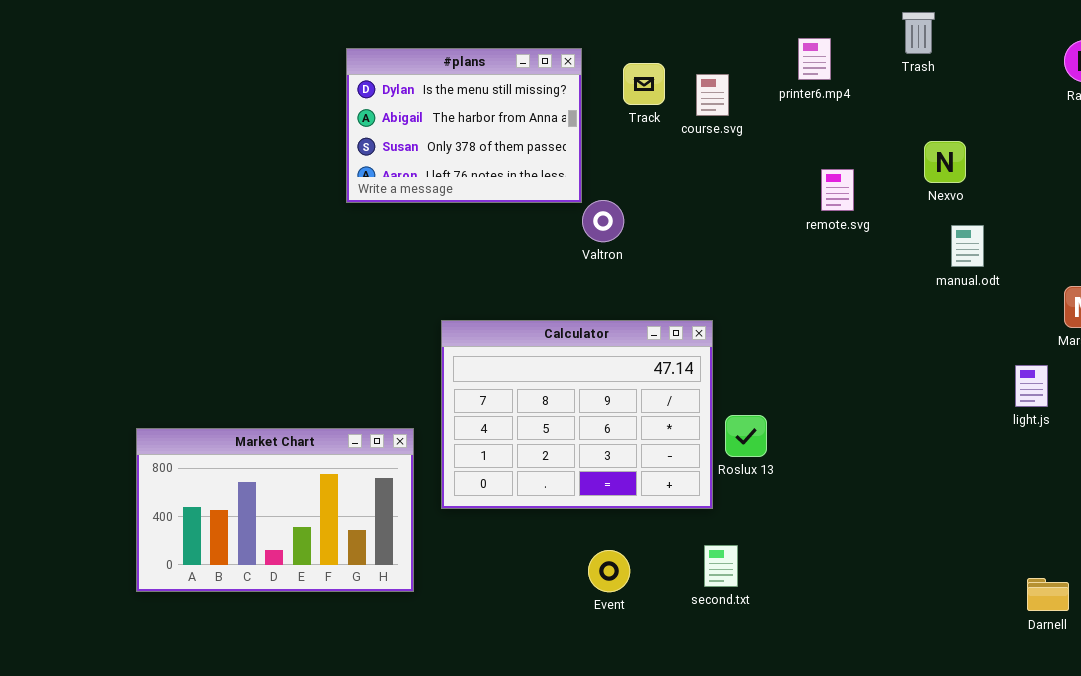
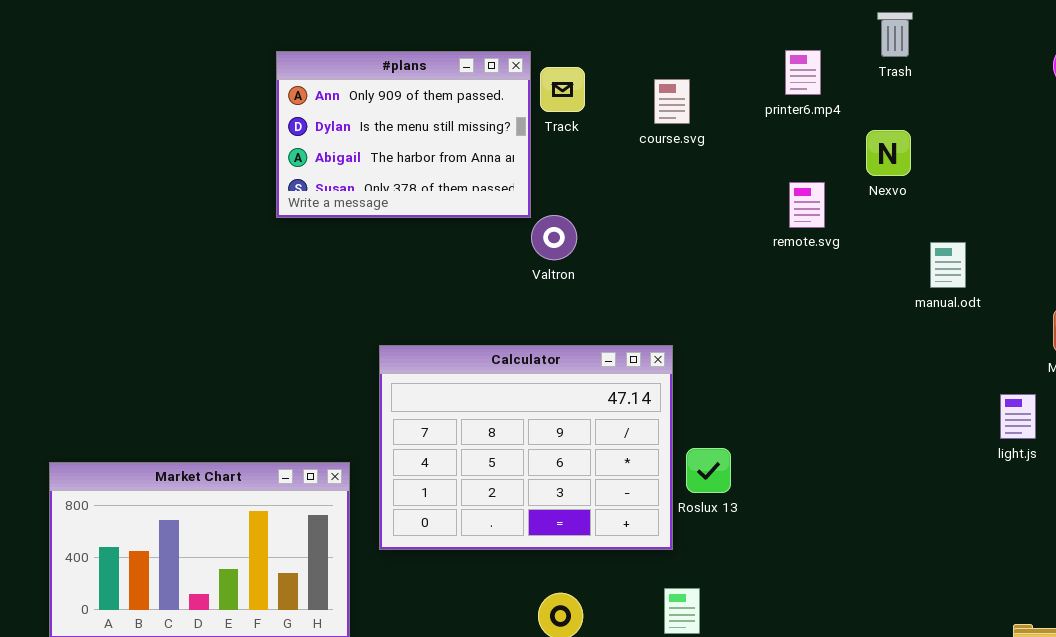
printer6.mp4: [798,38,831,80] -> [785,50,821,95], moved
#plans: [346,48,582,203] -> [276,51,531,218], scrolled up 1 row
Track: [623,63,665,105] -> [540,67,585,112], moved
Nexvo: [924,141,966,183] -> [866,130,911,176], moved

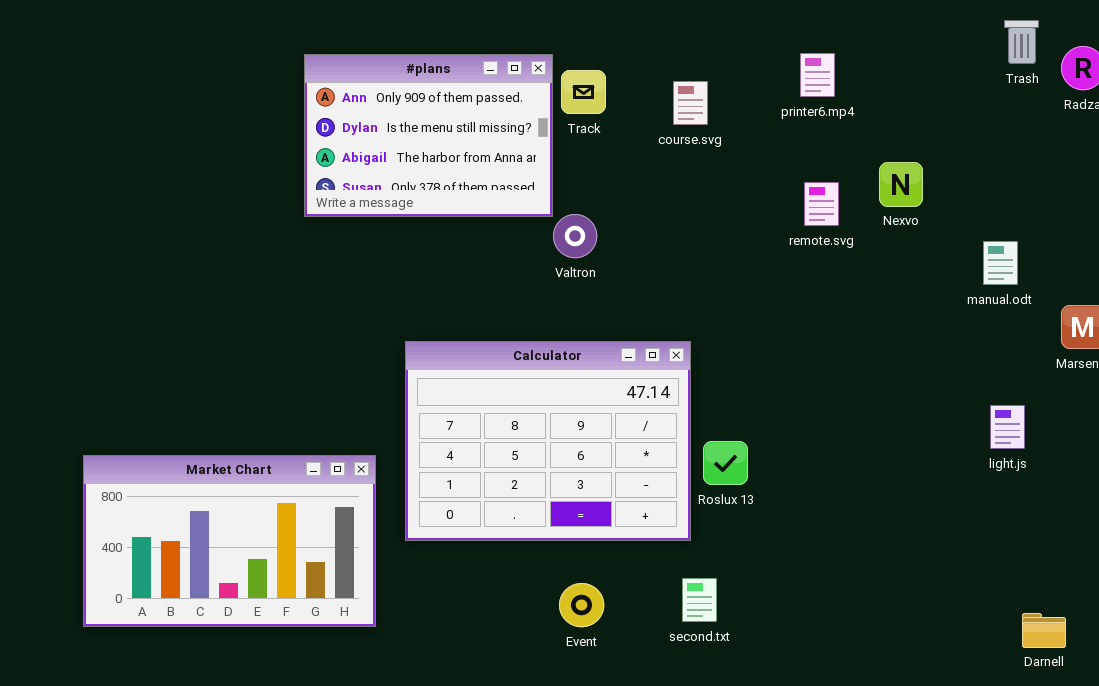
Trash: [877,12,913,57] -> [1004,20,1039,64], moved
Nexvo: [866,130,911,176] -> [879,162,923,207], moved
manual.odt: [930,242,966,288] -> [983,241,1018,285], moved
light.js: [1000,394,1036,439] -> [990,405,1025,449], moved

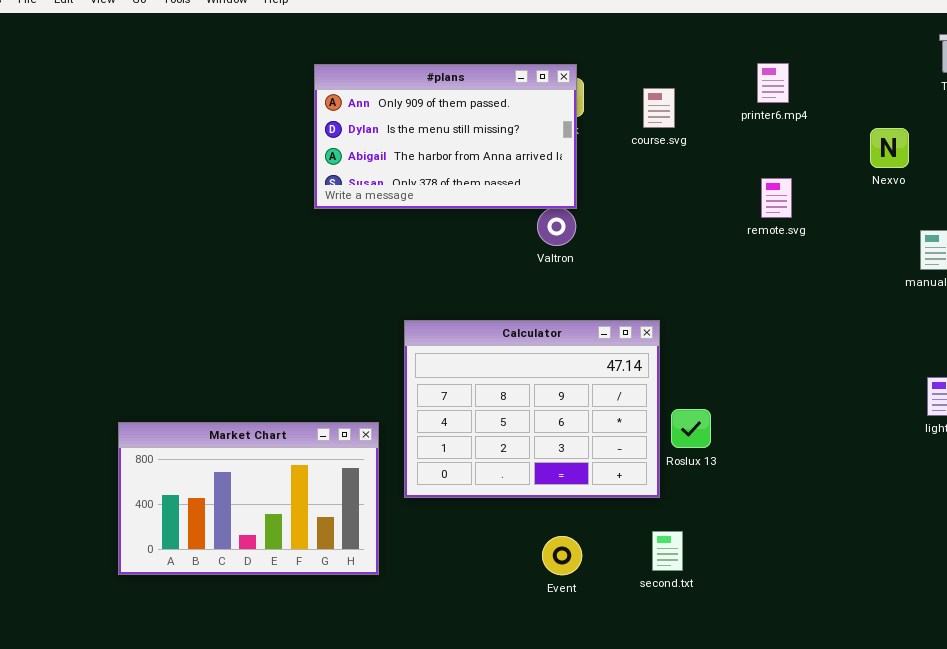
#plans: [304,54,553,217] -> [314,64,577,209], resized
Nexvo: [879,162,923,207] -> [870,128,909,168], moved

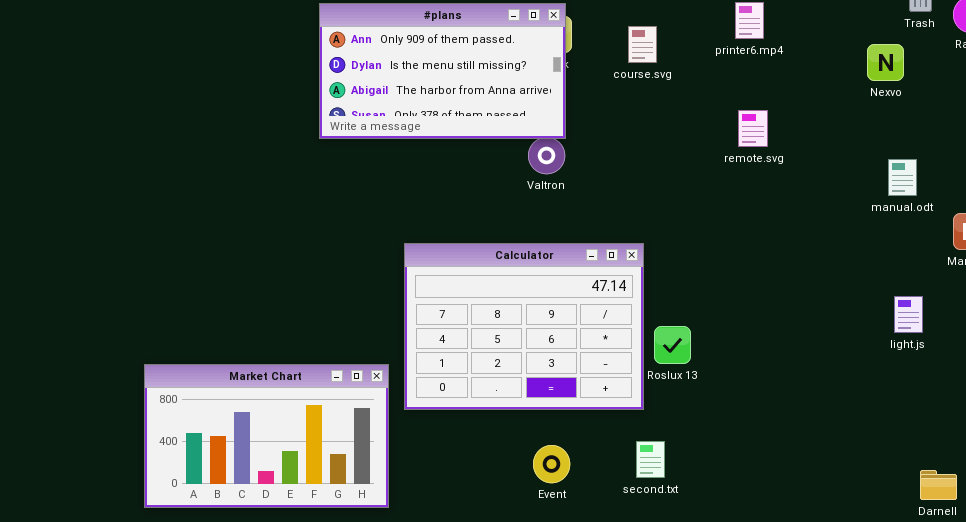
Nexvo: [870,128,909,168] -> [867,44,904,81], moved
Market Chart: [118,422,379,575] -> [144,364,389,508], moved

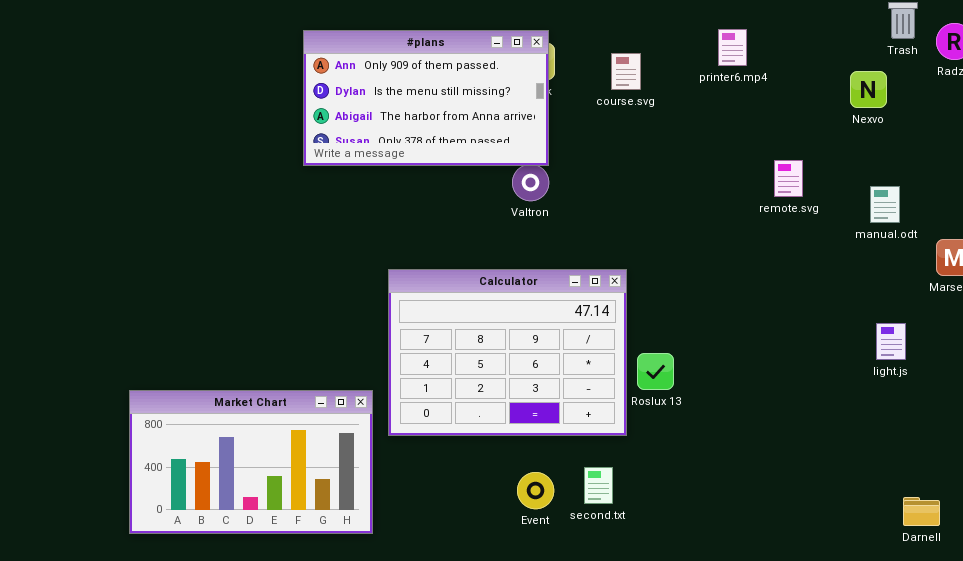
remote.svg: [738,110,768,147] -> [774,160,803,197], moved
second.txt: [636,441,665,478] -> [584,467,613,504], moved

